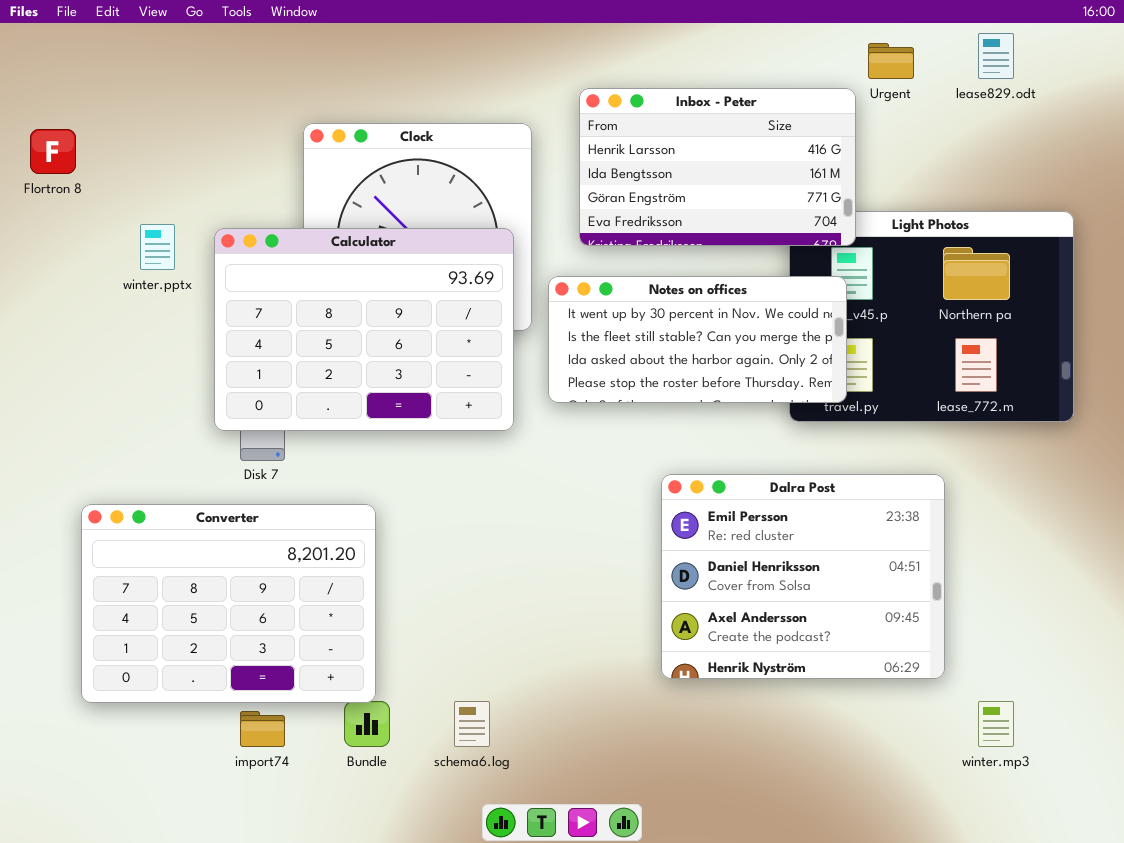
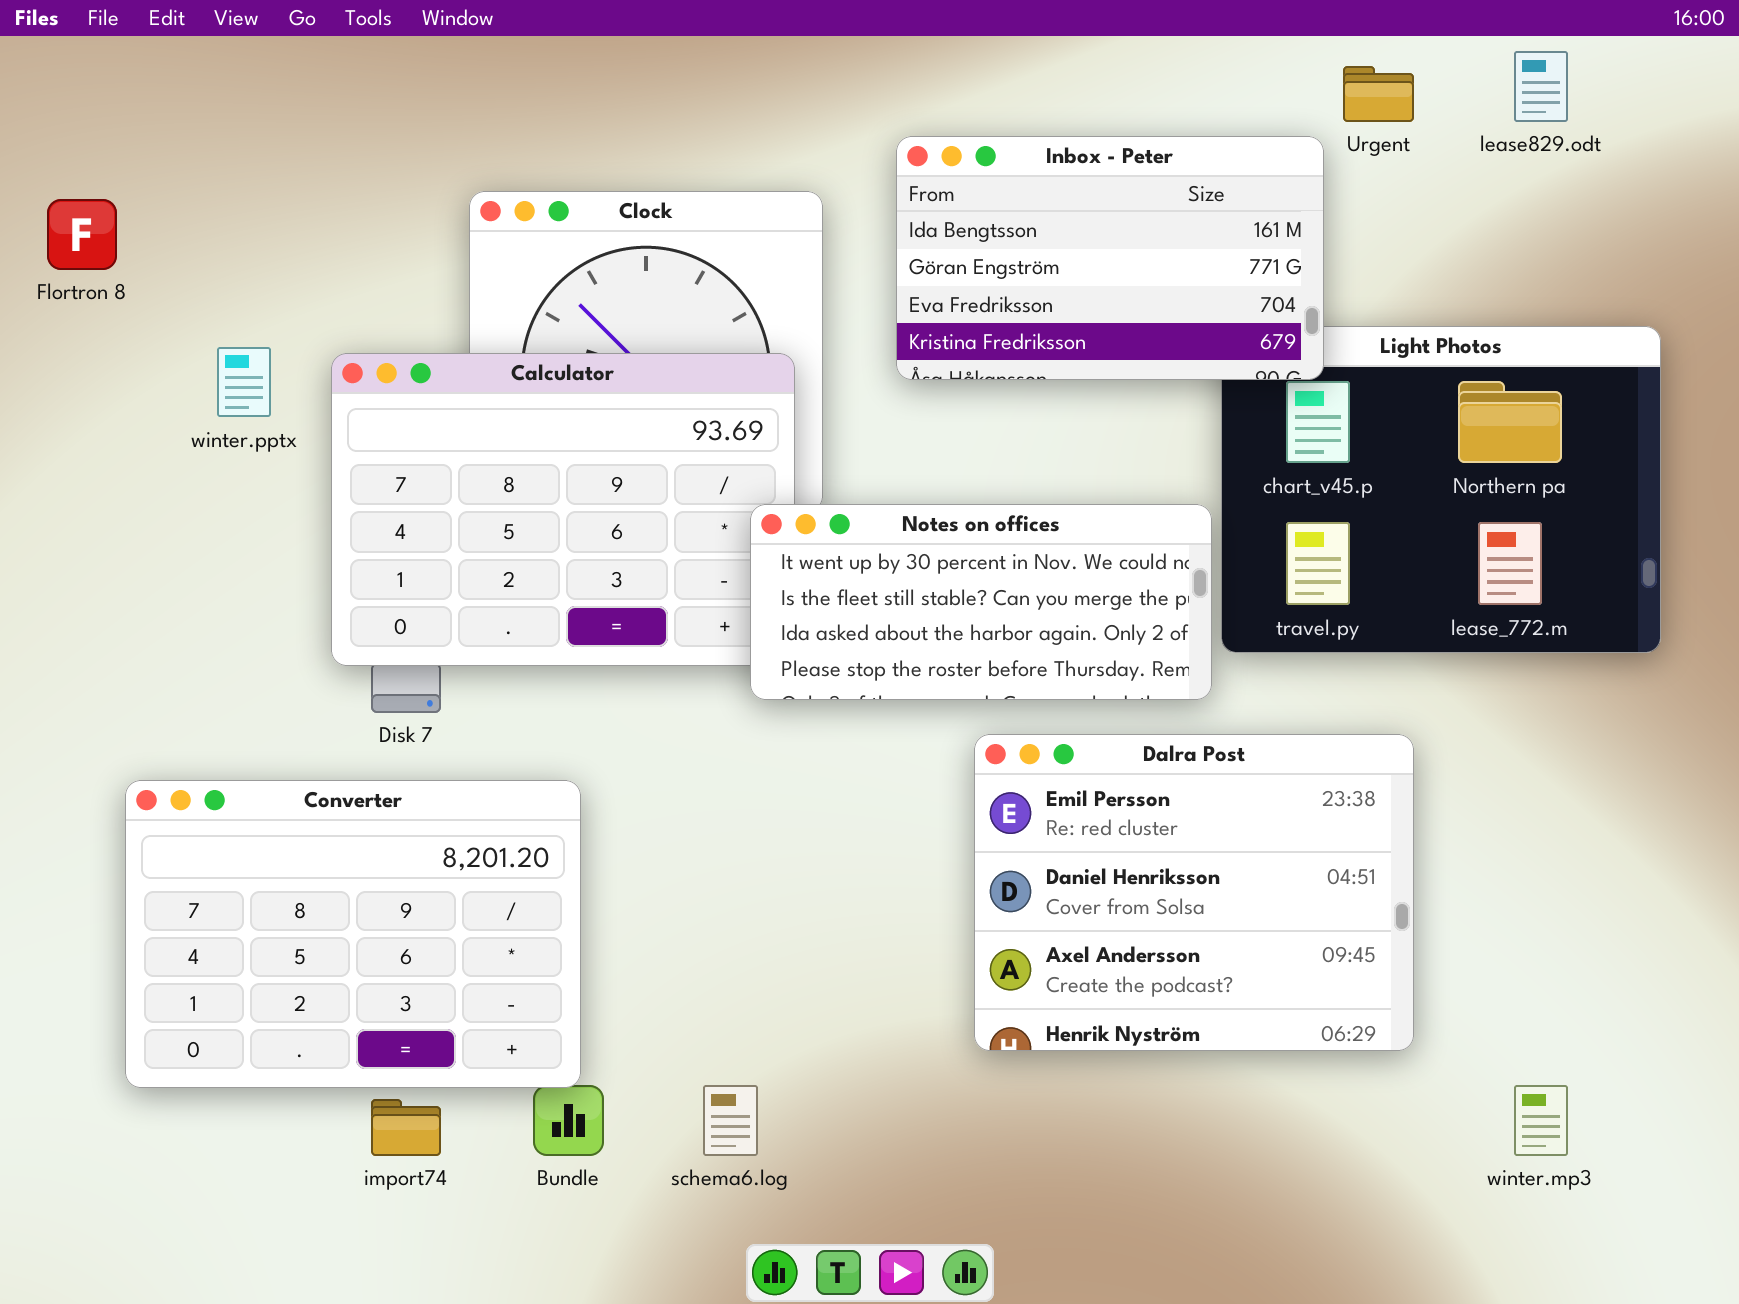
Inbox - Peter: [579,88,856,246] -> [896,136,1324,380], scrolled down 1 row
Notes on offices: [548,276,847,403] -> [750,504,1212,700], moved
Dalra Post: [661,474,945,679] -> [974,734,1414,1051], moved

